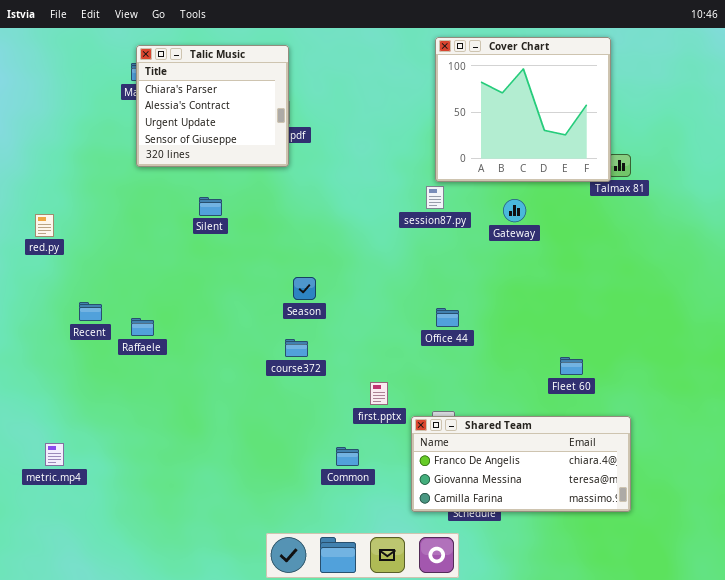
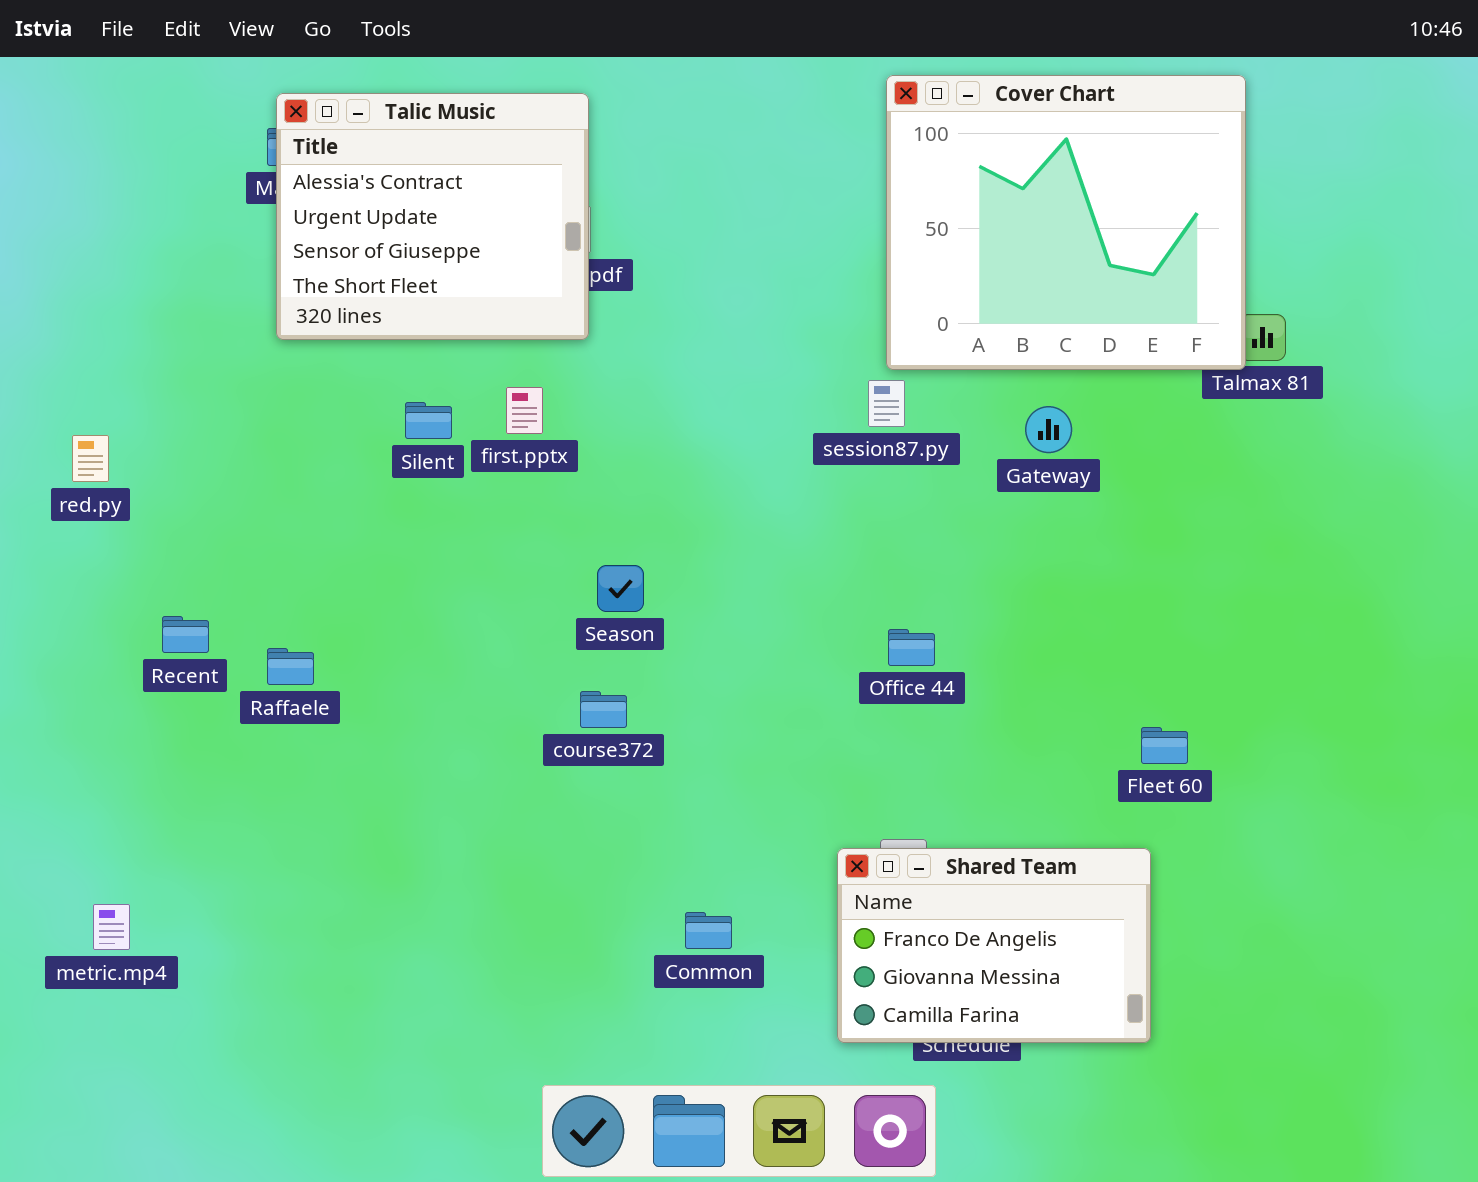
Talic Music: [136,45,289,167] -> [276,93,589,340], scrolled down 1 row
first.pptx: [370,382,388,405] -> [506,387,543,434], moved
Shared Team: [411,416,631,512] -> [837,848,1151,1043], resized

